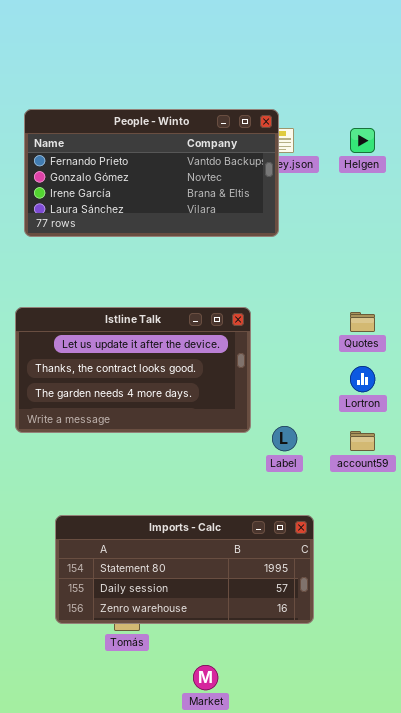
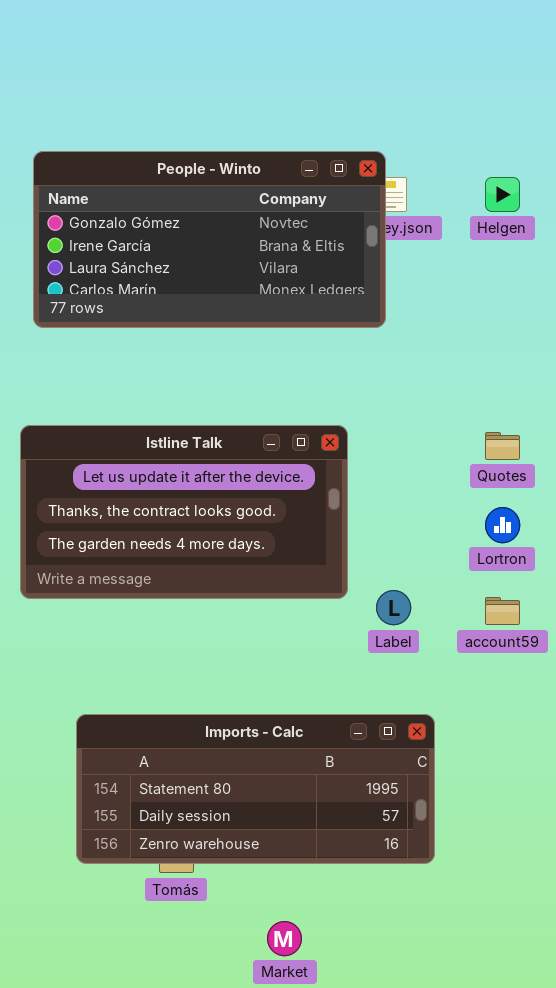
People - Winto: [24,109,279,237] -> [33,151,386,328], scrolled down 1 row

